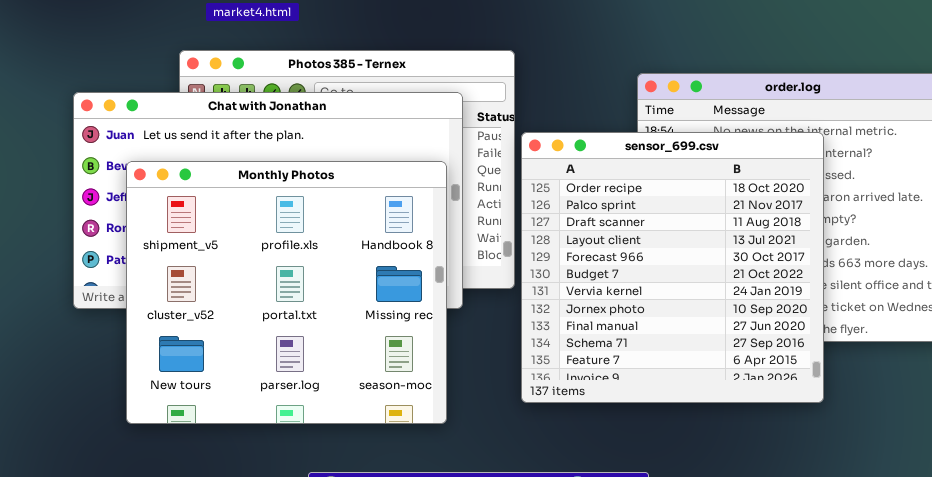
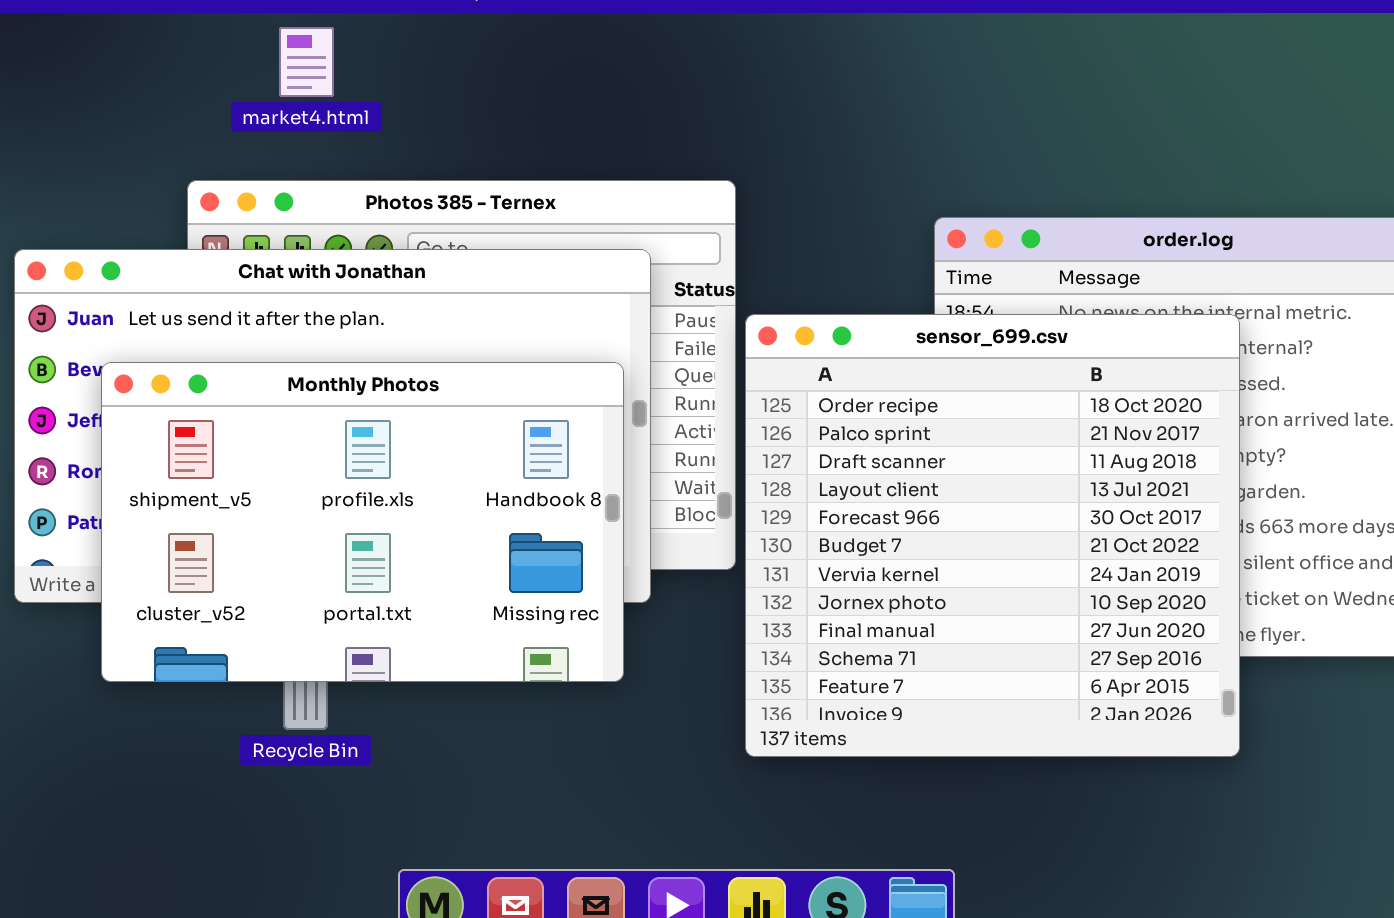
Monthly Photos: [126,161,447,424] -> [101,362,624,682], resized

